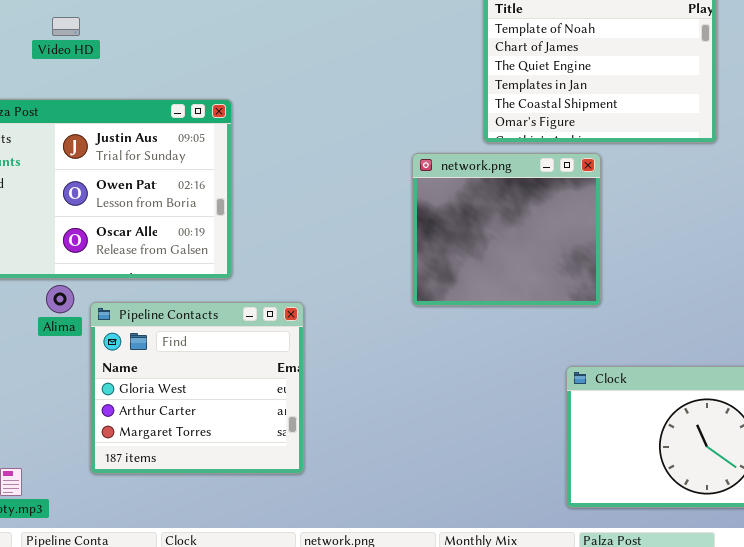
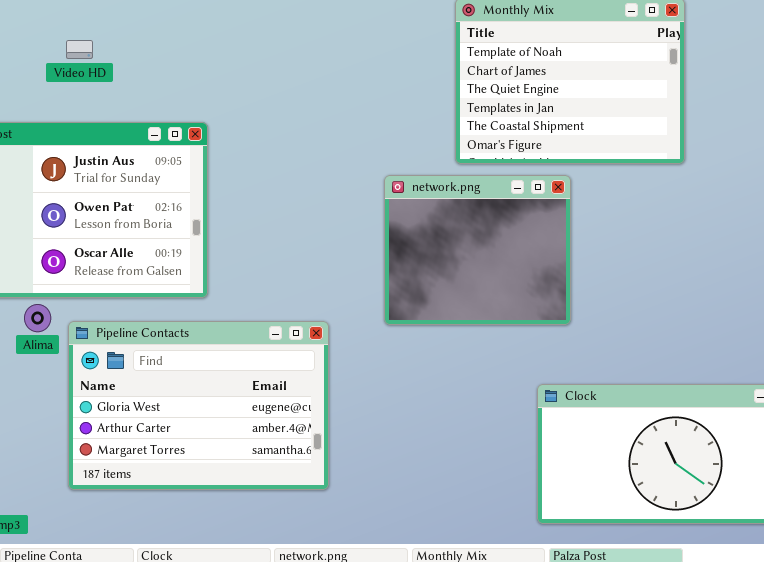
Video HD: [52,17,80,36] -> [66,40,93,59], moved
Pipeline Contacts: [90,302,304,474] -> [68,321,329,490], resized

